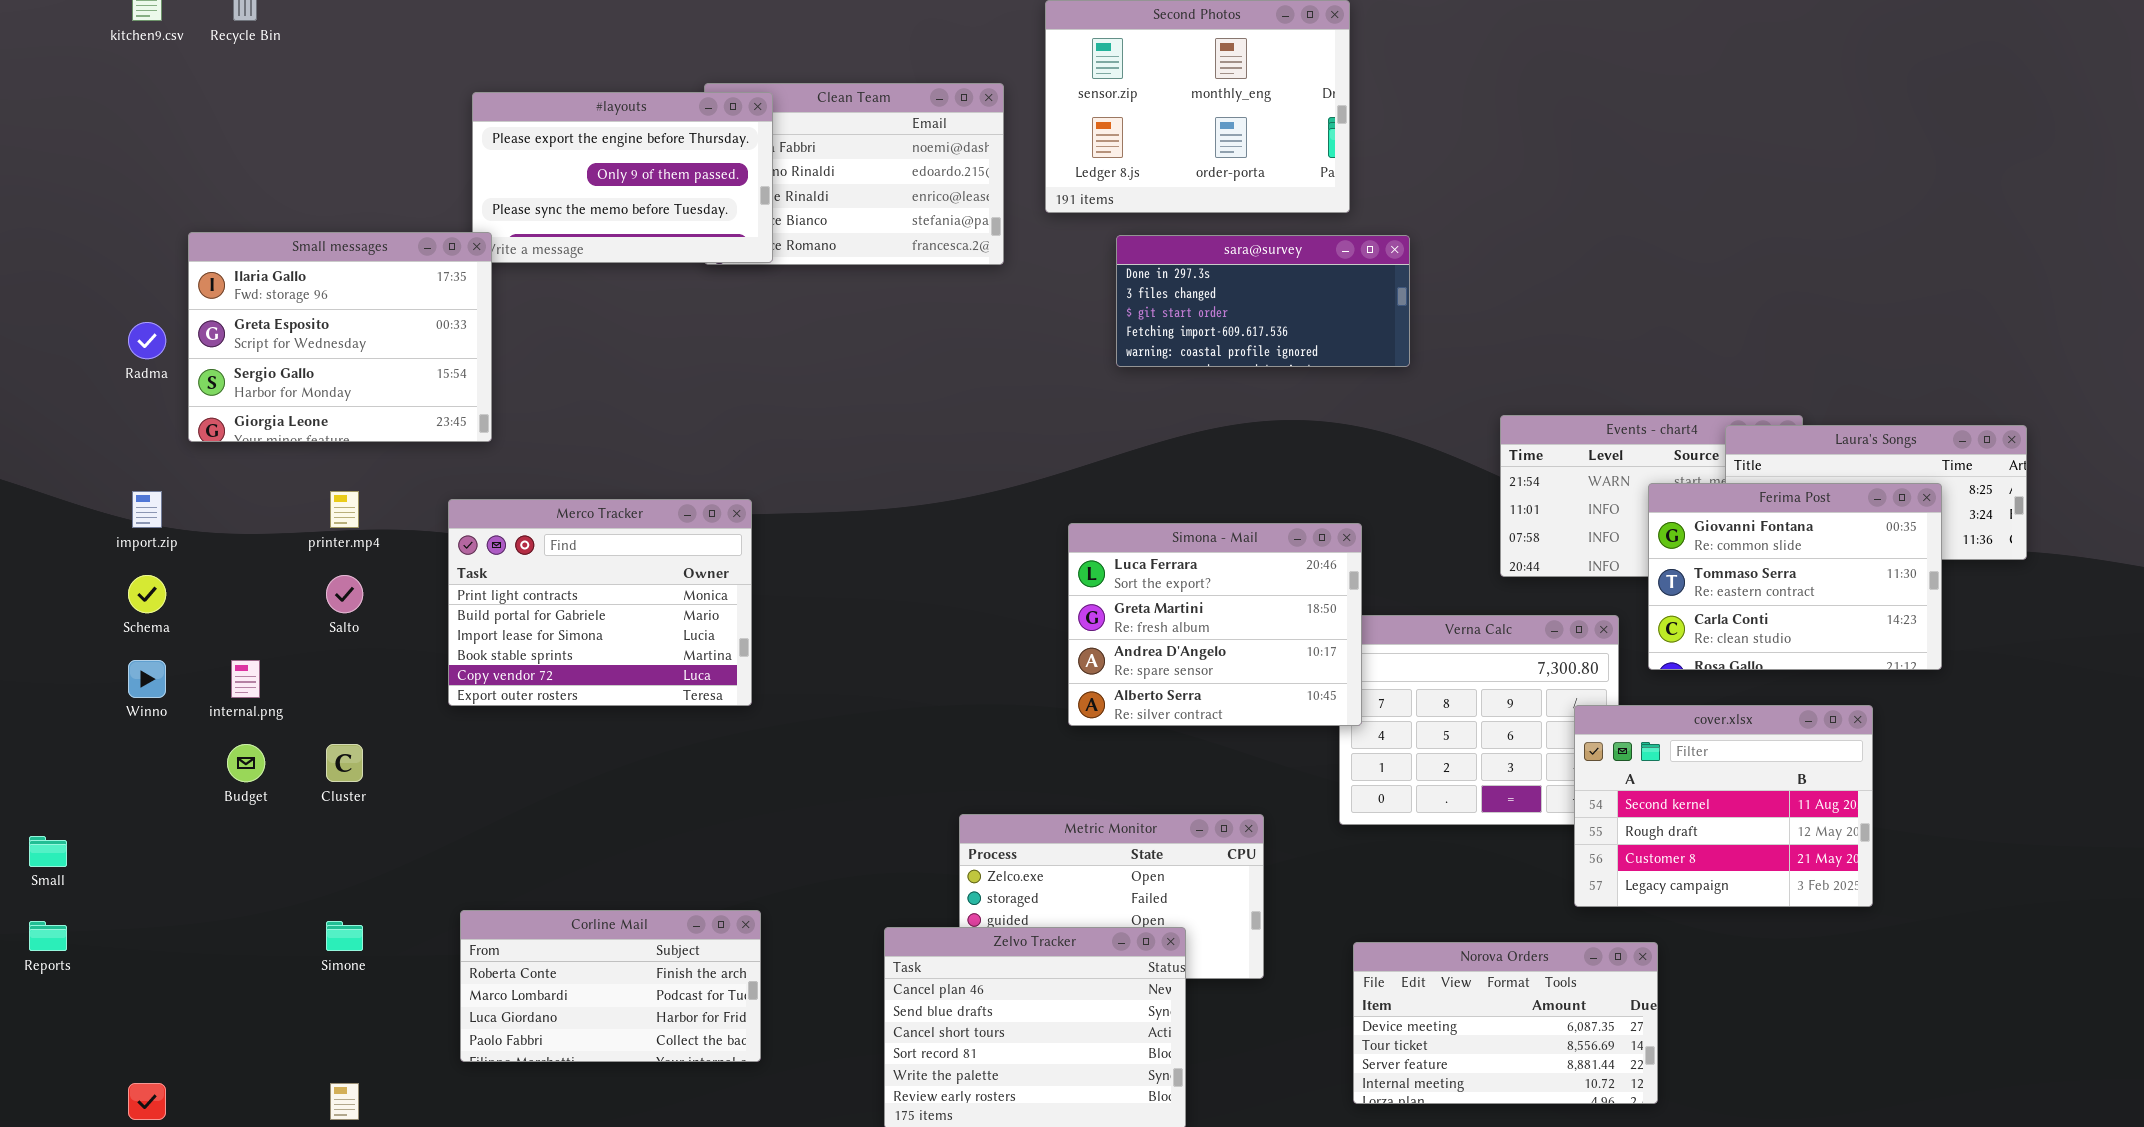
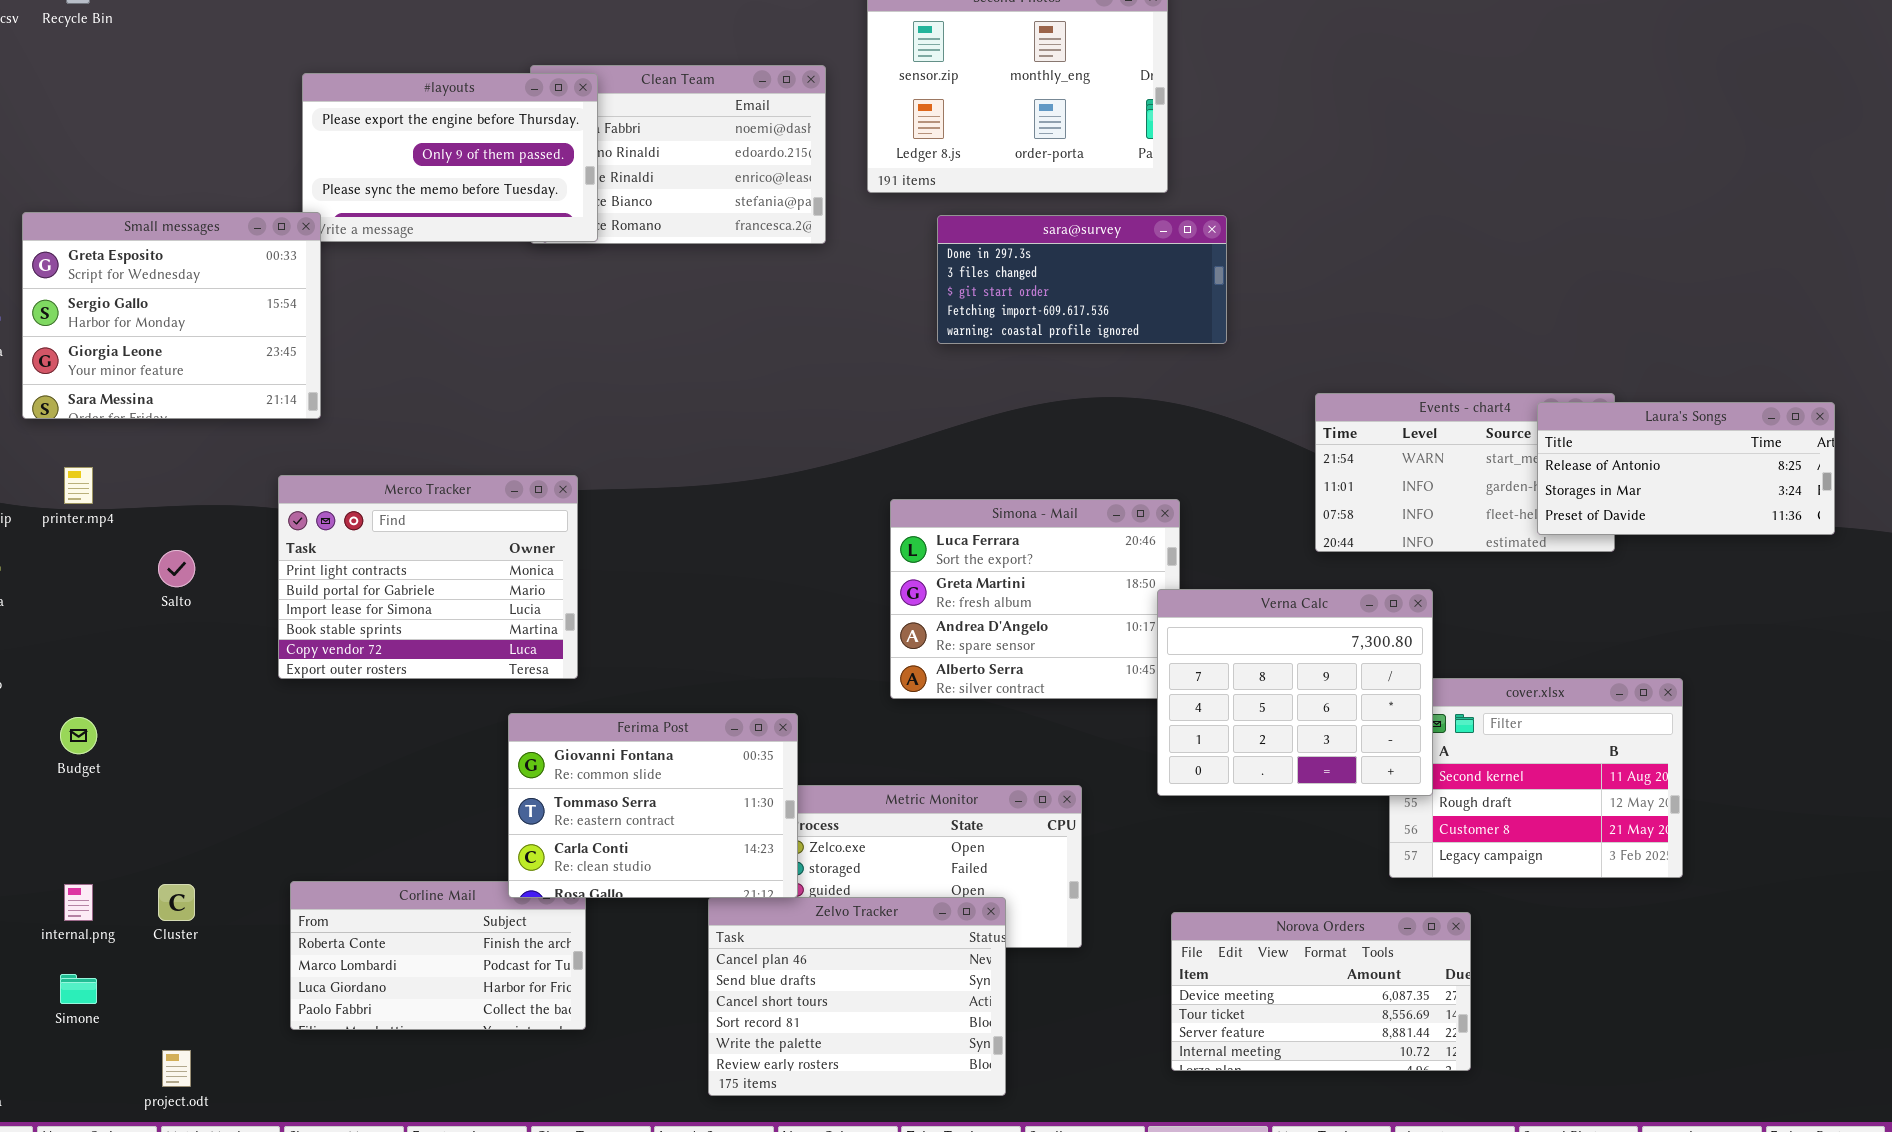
Small messages: [188,232,492,442] -> [22,212,321,419], scrolled down 1 row
Ferima Post: [1648,483,1942,670] -> [508,713,798,898], moved
printer.mp4: [330,491,359,528] -> [64,467,93,504], moved
Verna Calc: [1339,615,1619,825] -> [1157,589,1433,796], raised
internal.png: [231,660,260,698] -> [64,884,93,921], moved
Cluster: [326,744,363,782] -> [158,884,195,921], moved
Simone: [326,921,363,951] -> [60,974,97,1004], moved

